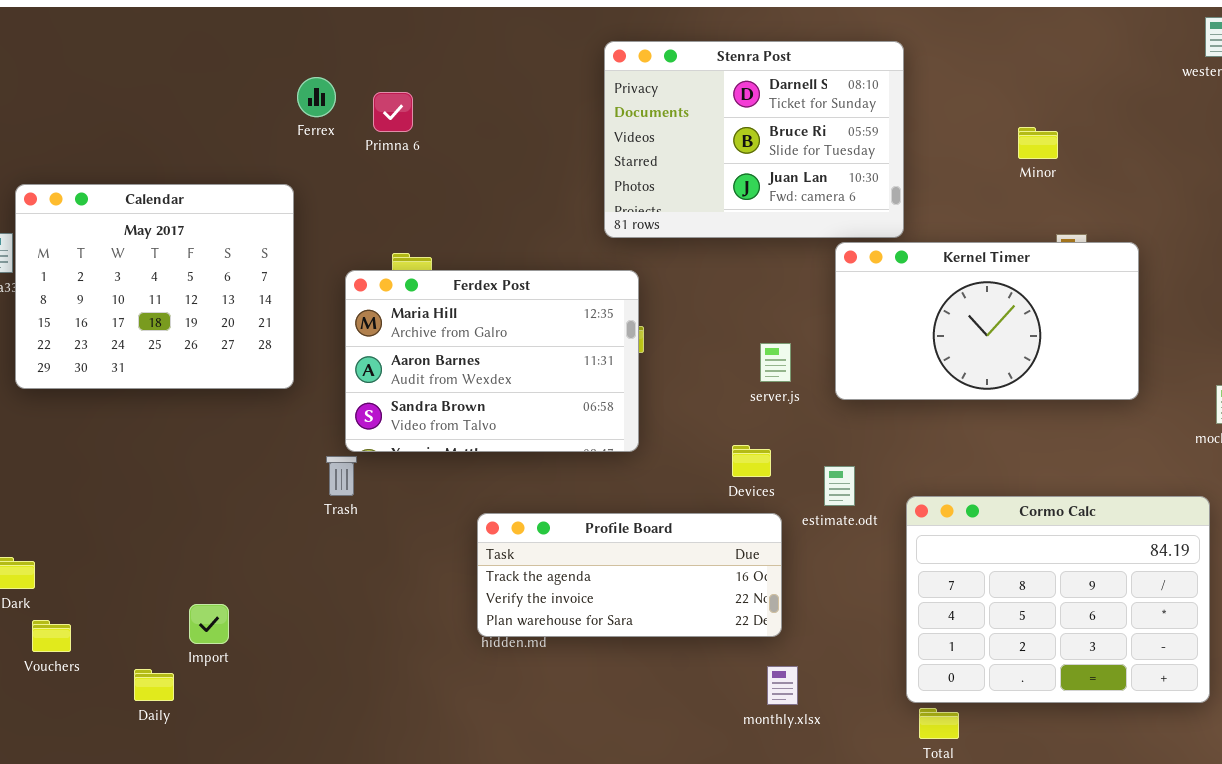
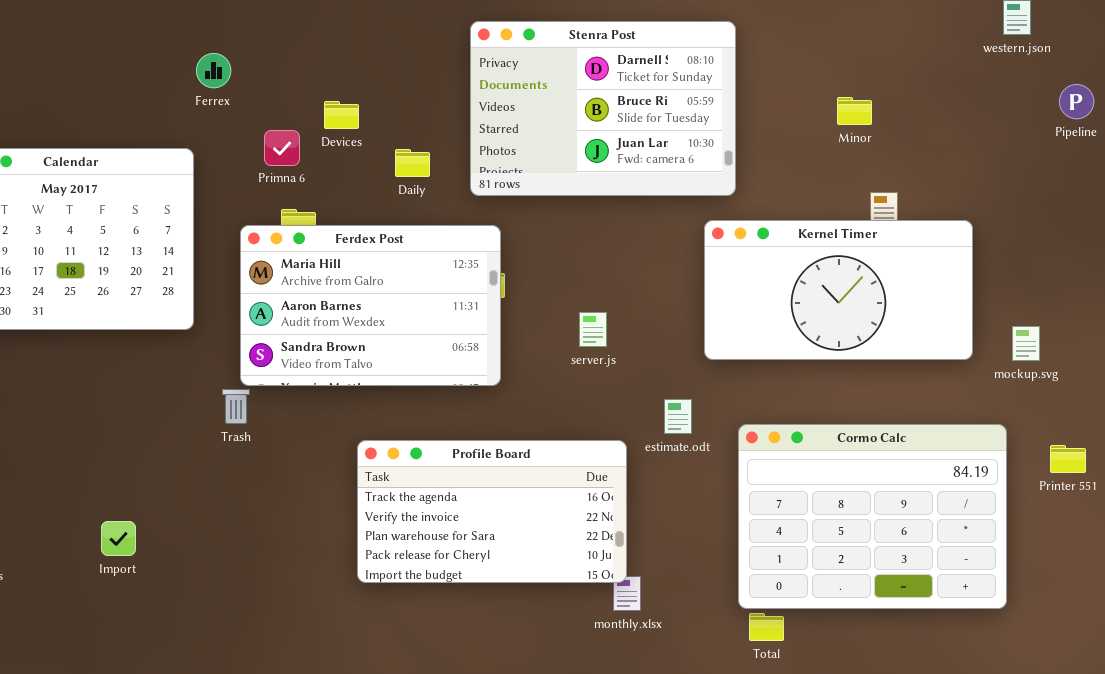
Primna 6: [373,92,413,132] -> [264,130,300,166], moved
Kernel Timer: [835,242,1139,400] -> [704,220,973,360], moved
server.js: [760,343,791,382] -> [579,312,607,347], moved
Devices: [732,445,771,477] -> [324,101,359,129], moved
Profile Board: [477,513,782,637] -> [357,440,627,583], resized
Daily: [134,669,174,701] -> [395,149,430,177], moved

